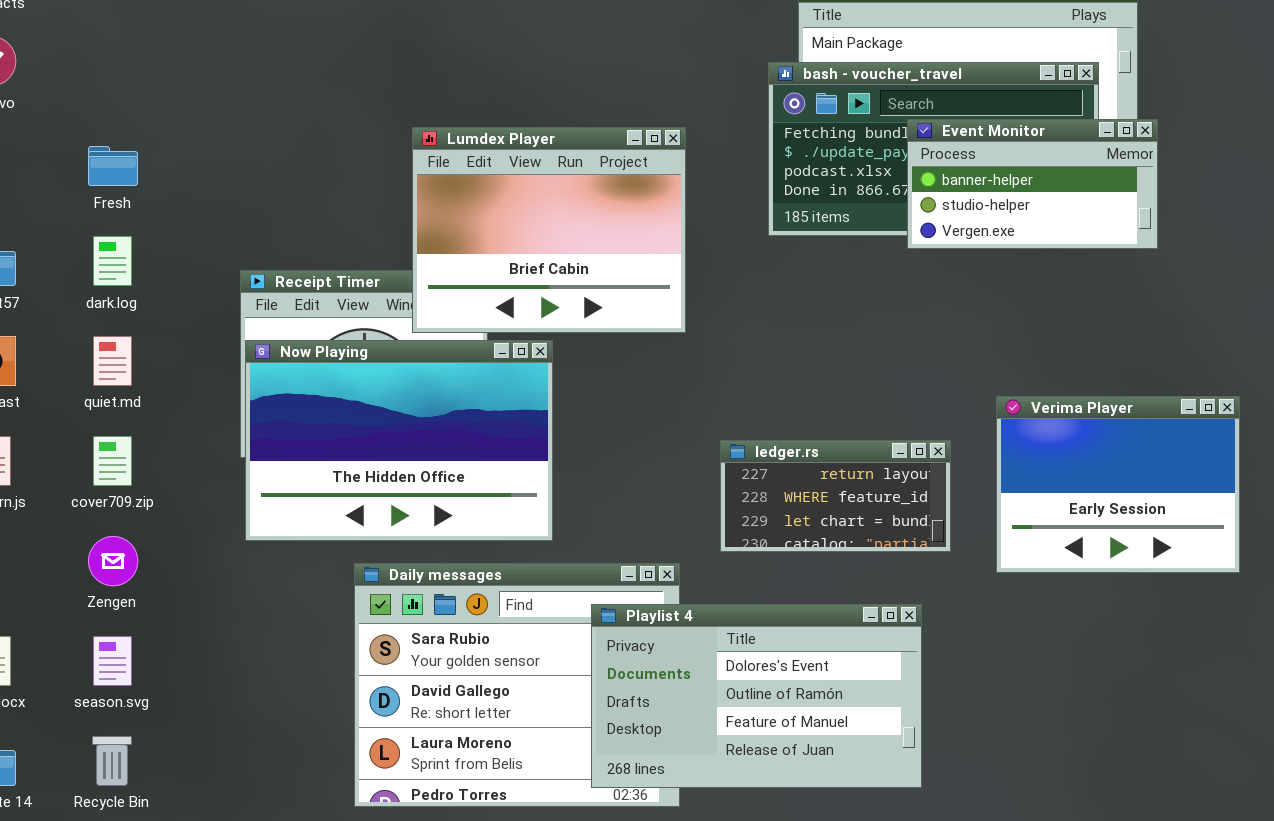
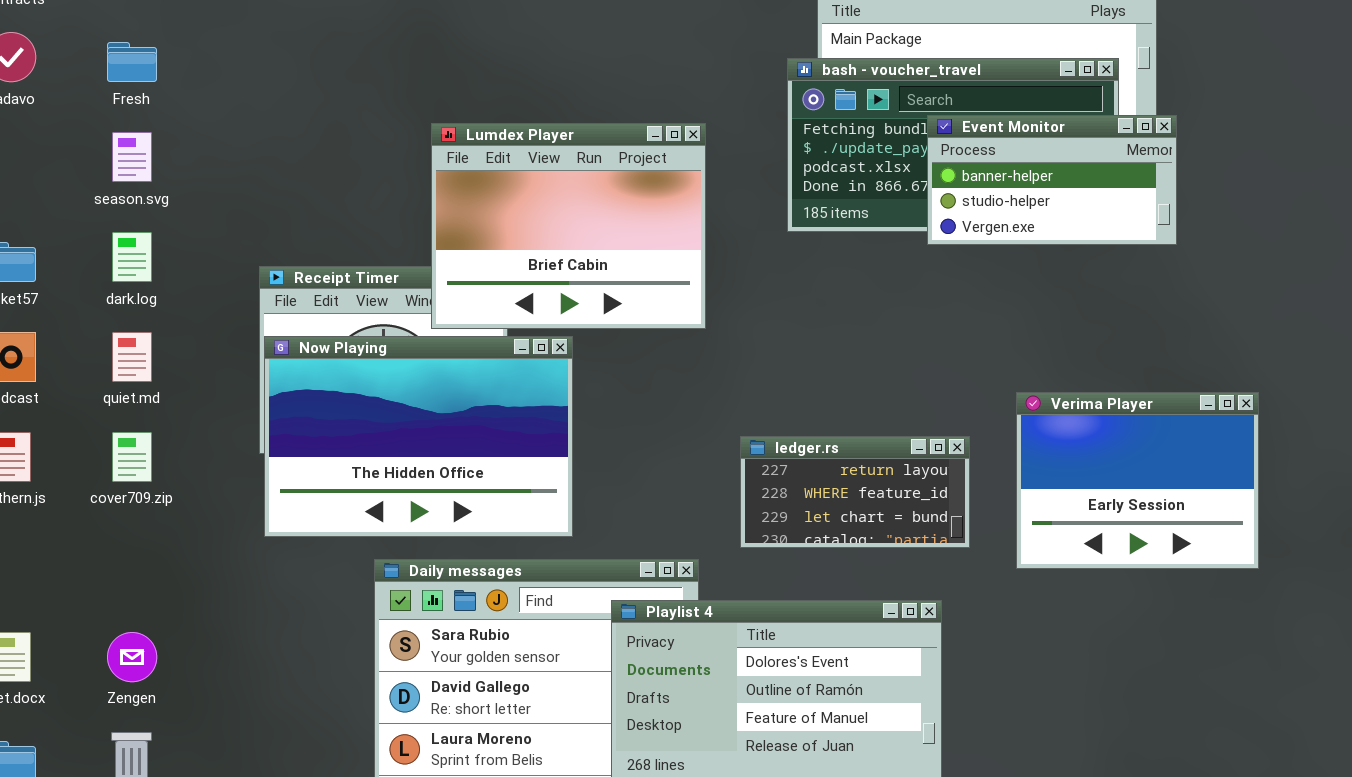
Fresh: [88,146,138,186] -> [107,42,157,82], moved
Zengen: [88,536,138,586] -> [107,632,157,682], moved
season.svg: [93,636,132,686] -> [112,132,152,182], moved

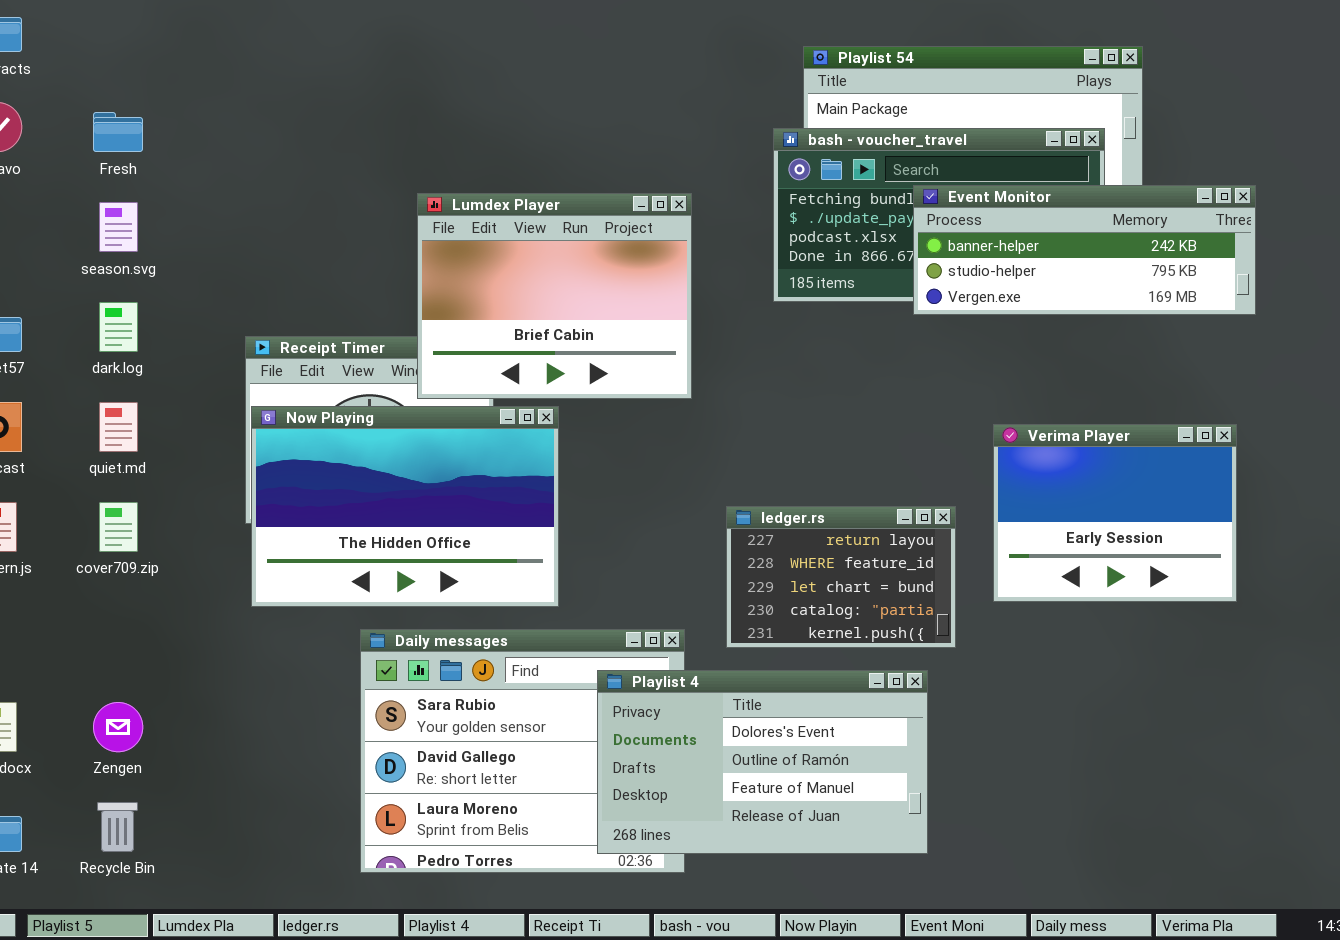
Event Monitor: [927,115,1177,245] -> [913,185,1256,315], resized
Verima Player: [1016,392,1259,569] -> [993,424,1237,602], moved
ledger.rs: [740,436,970,548] -> [726,506,956,648], resized

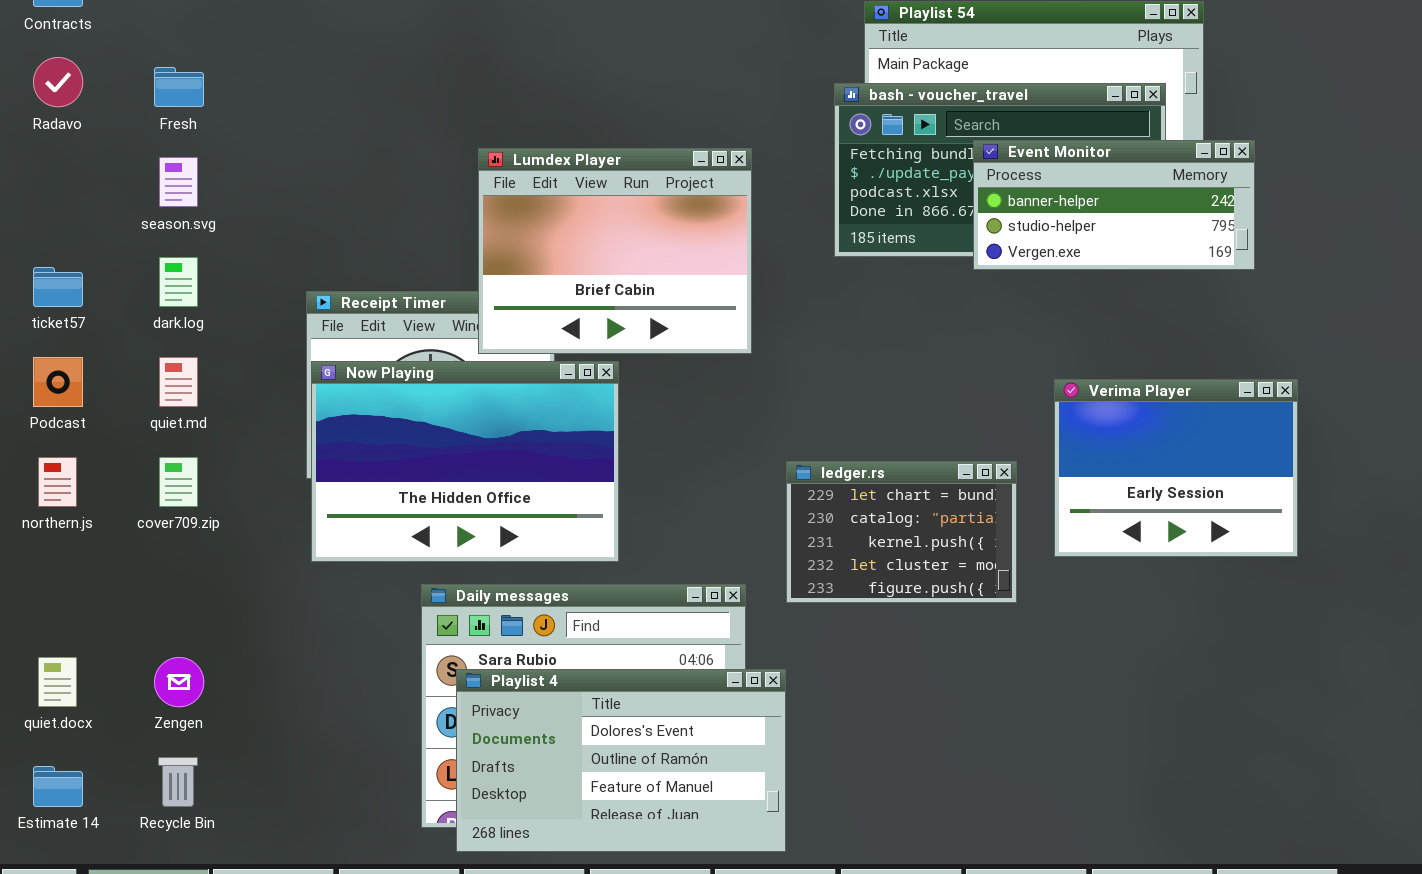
Event Monitor: [913,185,1256,315] -> [973,140,1255,270], resized
ledger.rs: [726,506,956,648] -> [786,461,1017,603], scrolled down 2 rows
Playlist 4: [597,670,928,854] -> [456,669,786,852], moved

